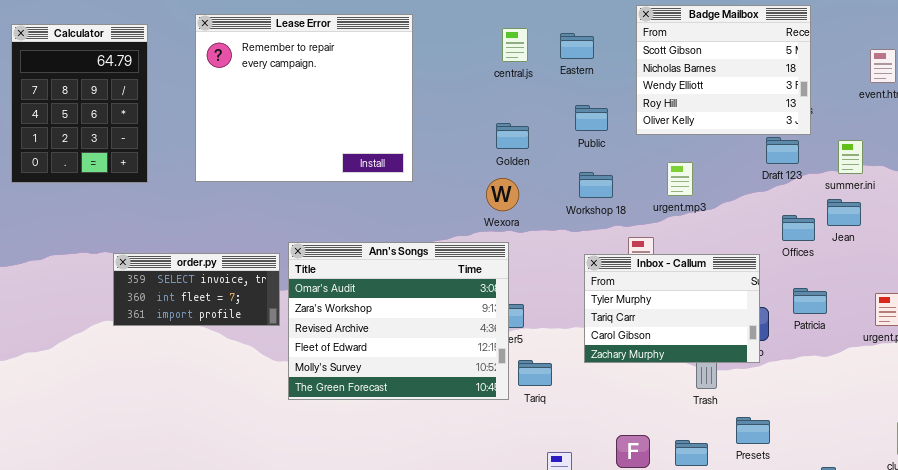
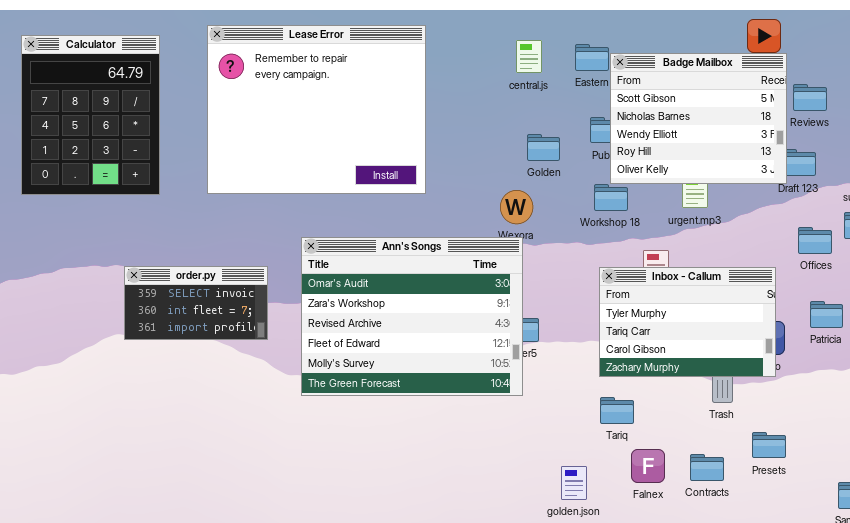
Badge Mailbox: [636,5,811,135] -> [610,53,787,184], moved
Golden: [496,123,529,149] -> [527,134,560,161], moved
Ann's Songs: [288,242,509,400] -> [301,237,523,396], moved
order.py: [113,253,280,326] -> [124,266,268,340], resized
Tariq: [518,360,552,386] -> [600,397,634,424], moved

